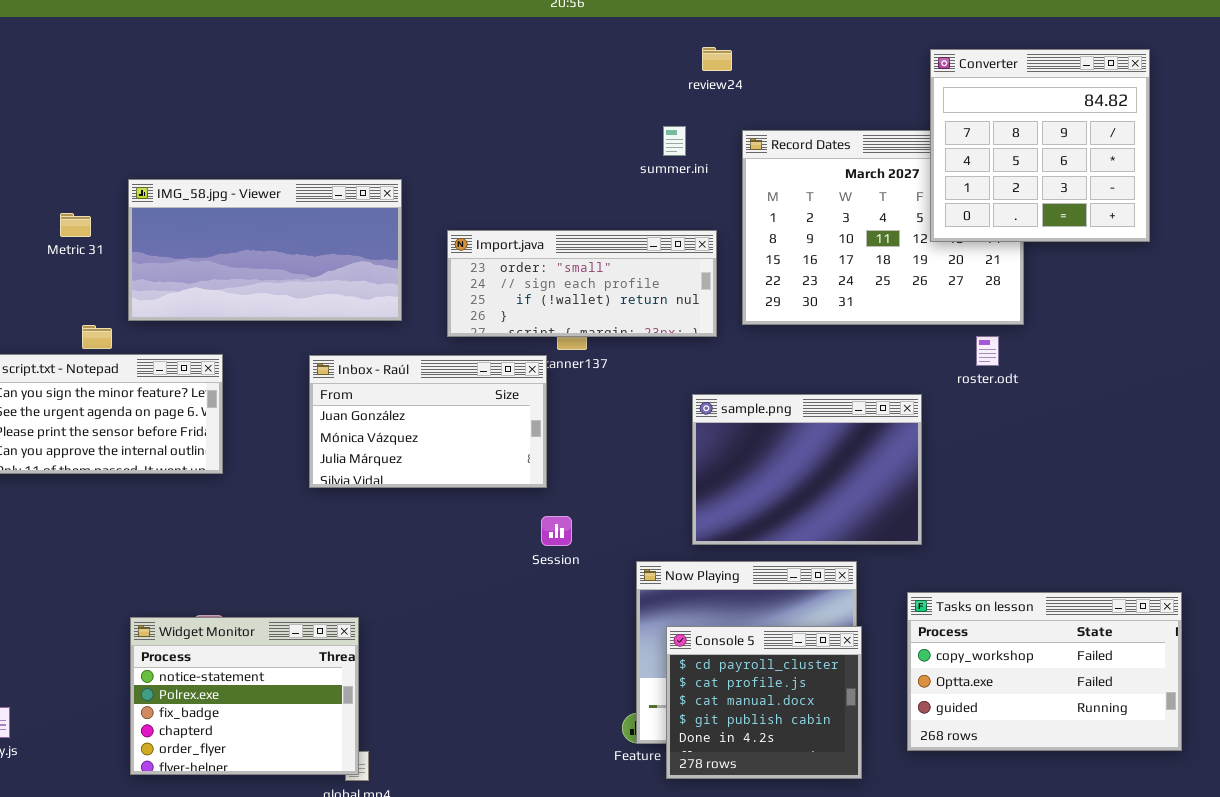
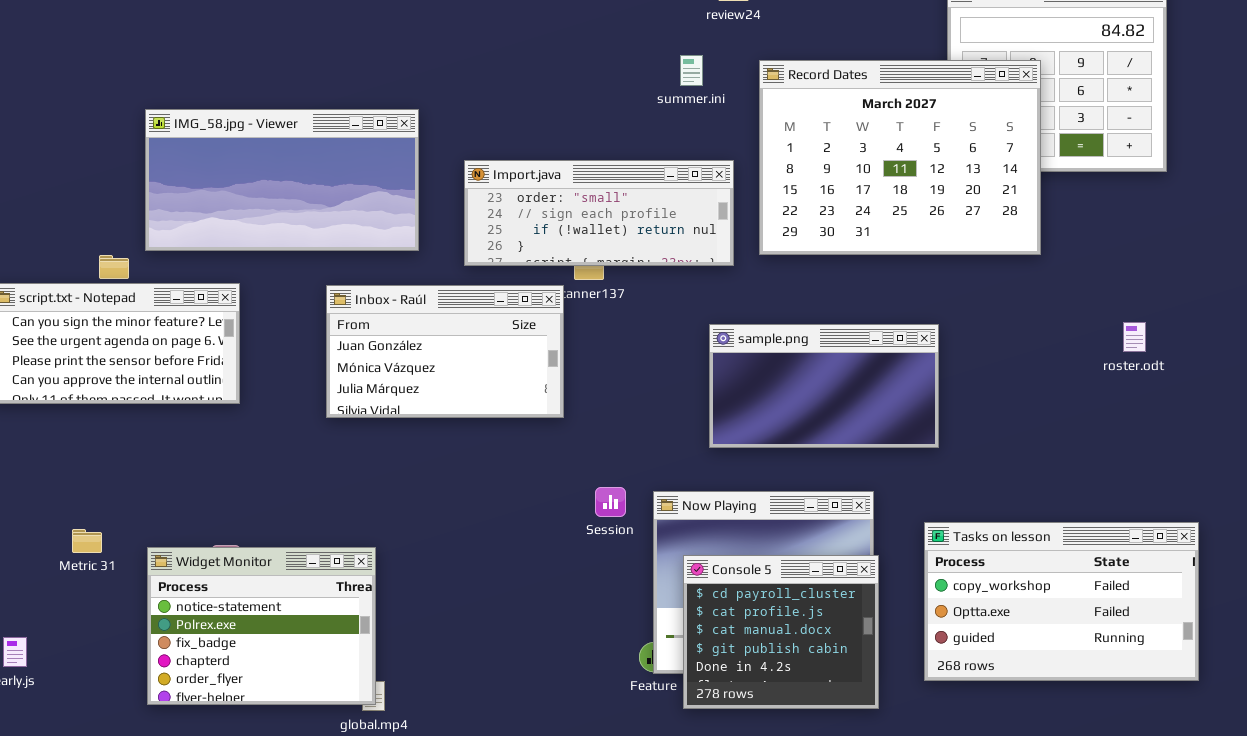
Record Dates: [742,130,1024,325] -> [759,60,1041,255], raised
Metric 31: [60,213,91,237] -> [72,529,102,553], moved
roster.odt: [976,336,999,366] -> [1123,322,1146,352], moved
sample.png: [692,394,922,545] -> [709,324,939,448], resized
Session: [541,516,572,546] -> [595,487,626,517], moved

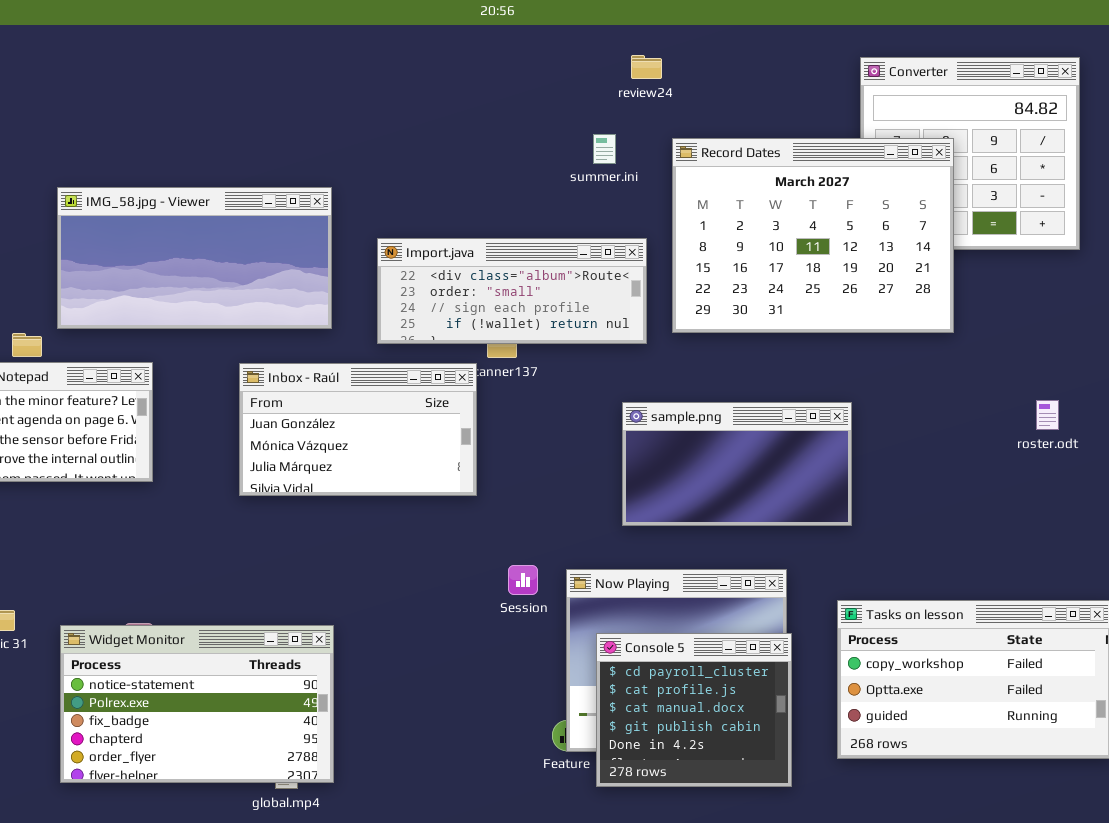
Import.java: [464,160,734,266] -> [377,238,647,344], scrolled up 1 row
Widget Monitor: [147,547,376,705] -> [60,625,334,783], resized

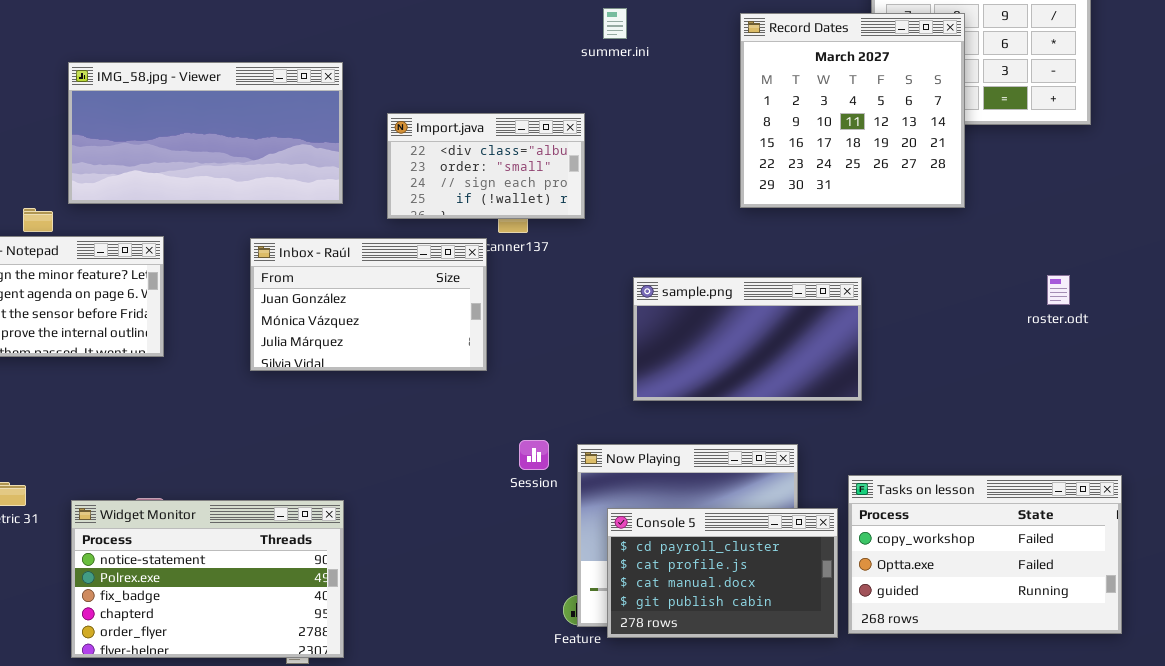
Record Dates: [672,138,954,333] -> [740,13,965,208], resized
Import.java: [377,238,647,344] -> [387,113,585,219], resized
Console 5: [596,633,792,787] -> [607,508,838,638], resized

